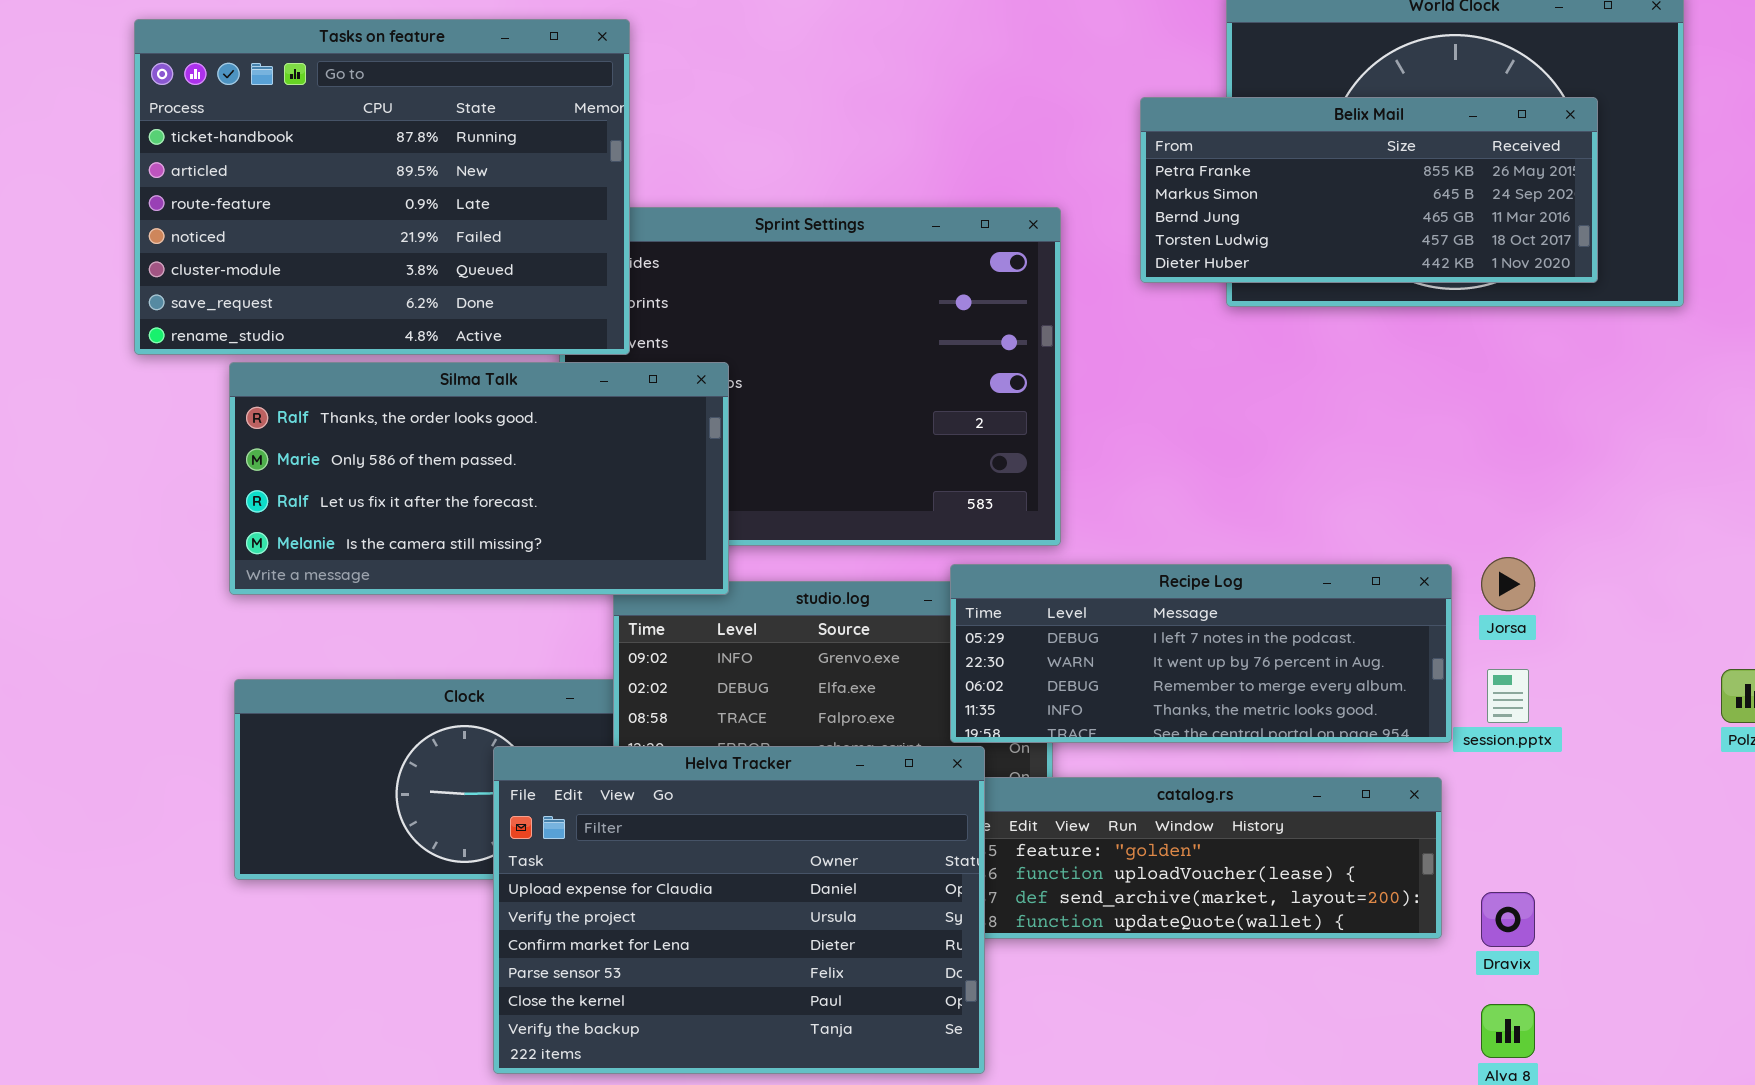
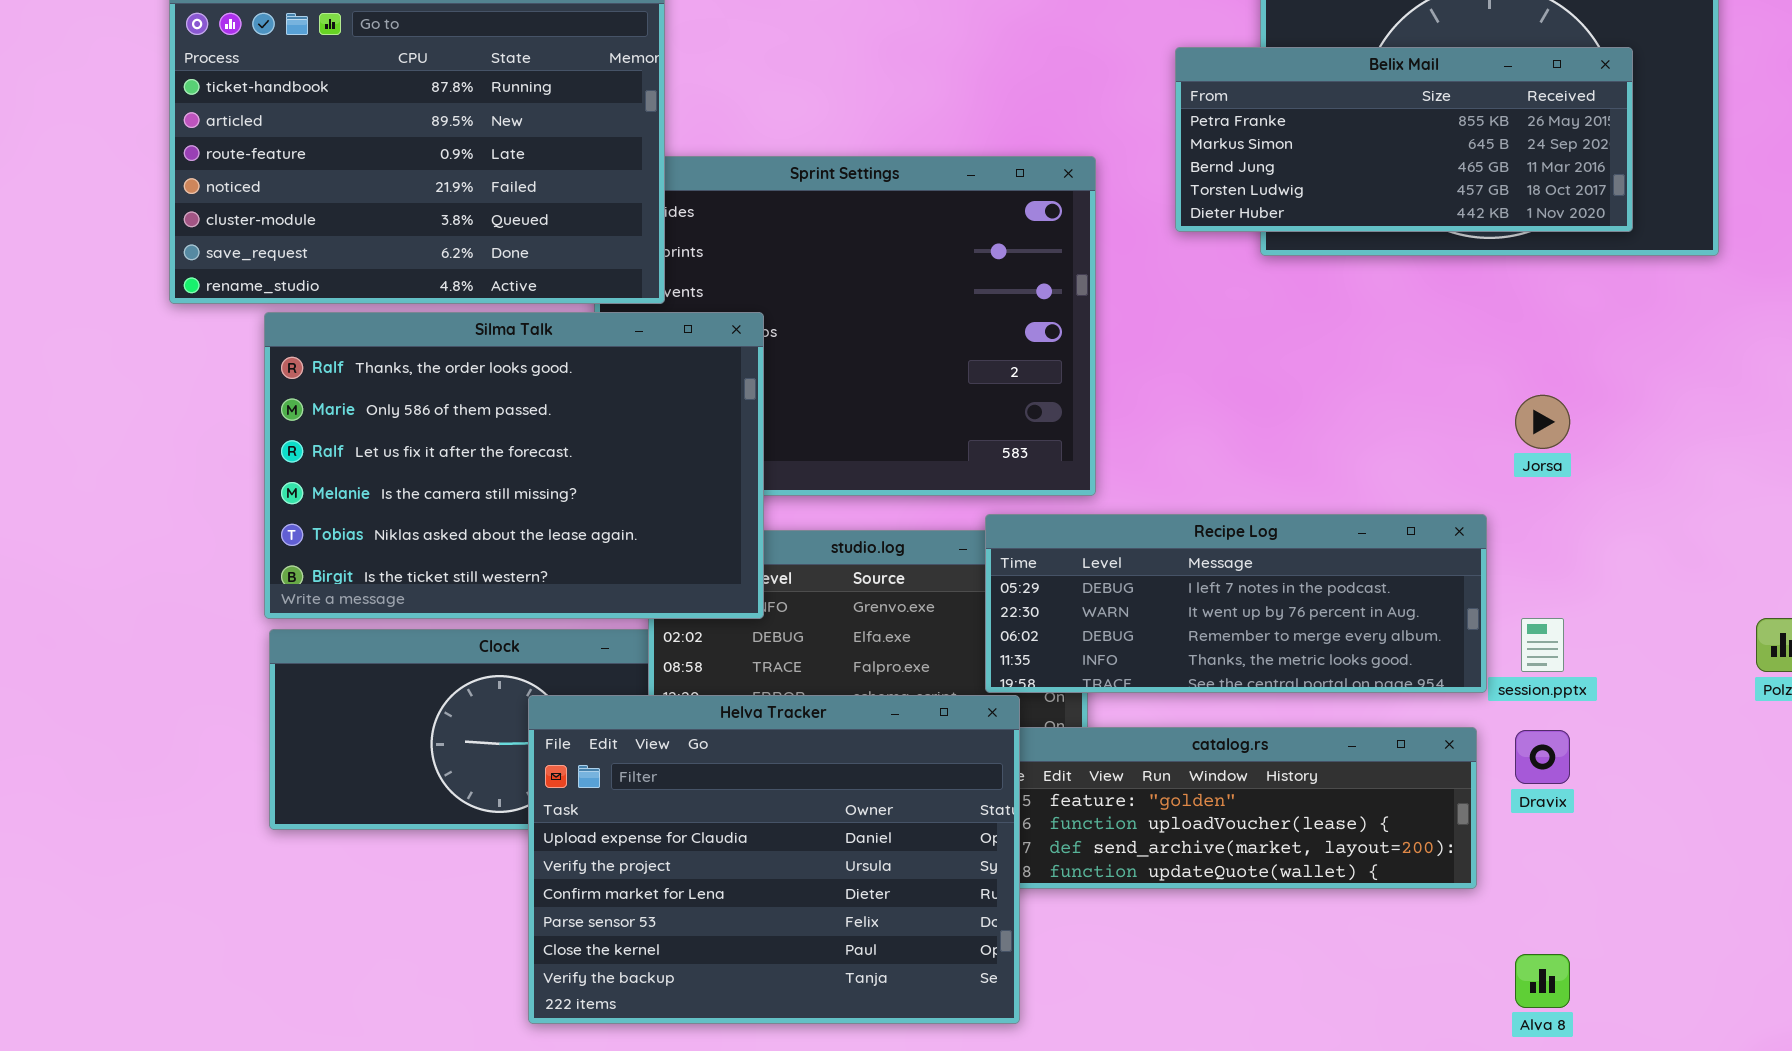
Silma Talk: [229,362,729,595] -> [264,312,764,619], resized
Jorsa: [1481,557,1535,611] -> [1515,395,1570,449], moved
Dravix: [1481,892,1535,947] -> [1515,730,1570,784], moved

